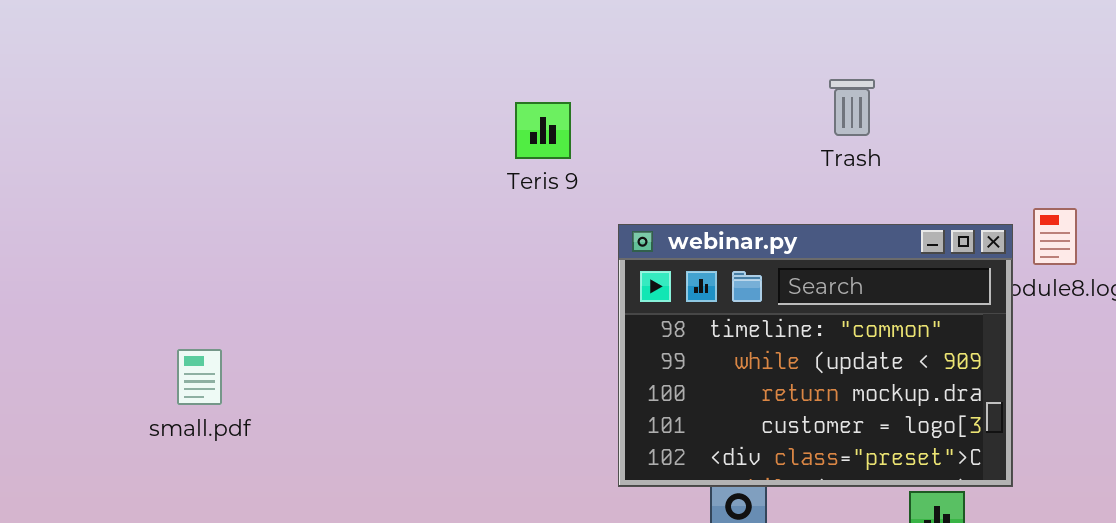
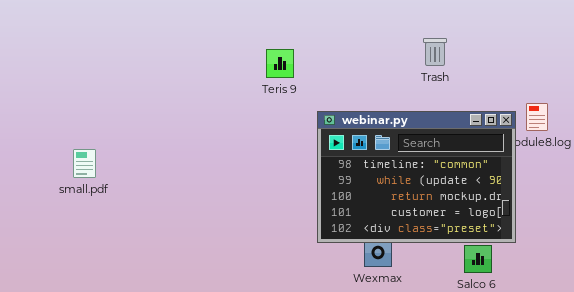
small.pdf: [177,349,222,405] -> [73,149,96,178], moved

